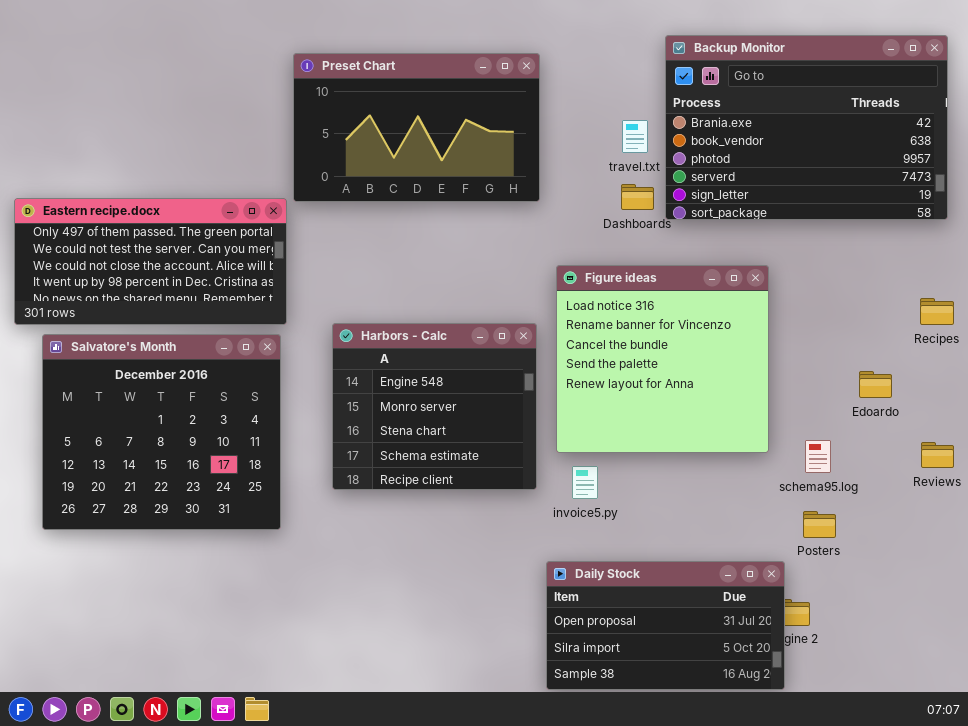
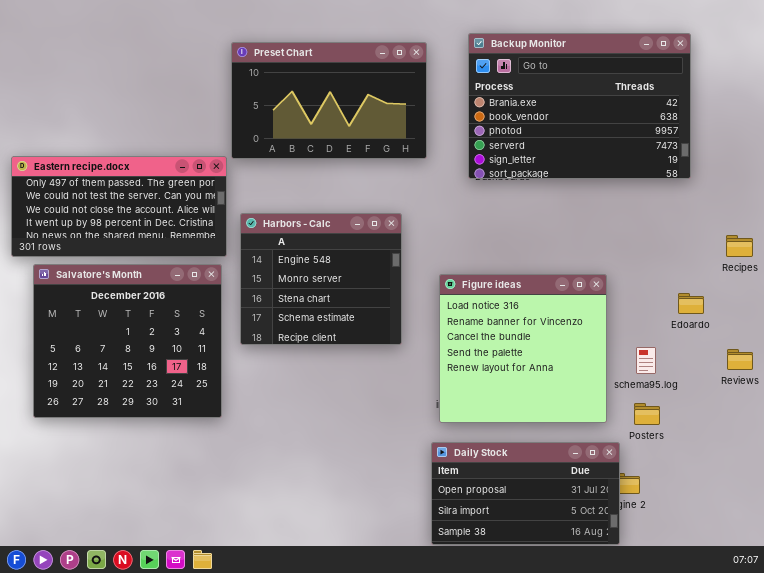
Backup Monitor: [665,35,948,220] -> [468,33,691,179], moved
Figure ideas: [556,265,769,453] -> [439,274,607,423], moved
Harbors - Calc: [332,323,537,490] -> [240,213,402,345], moved

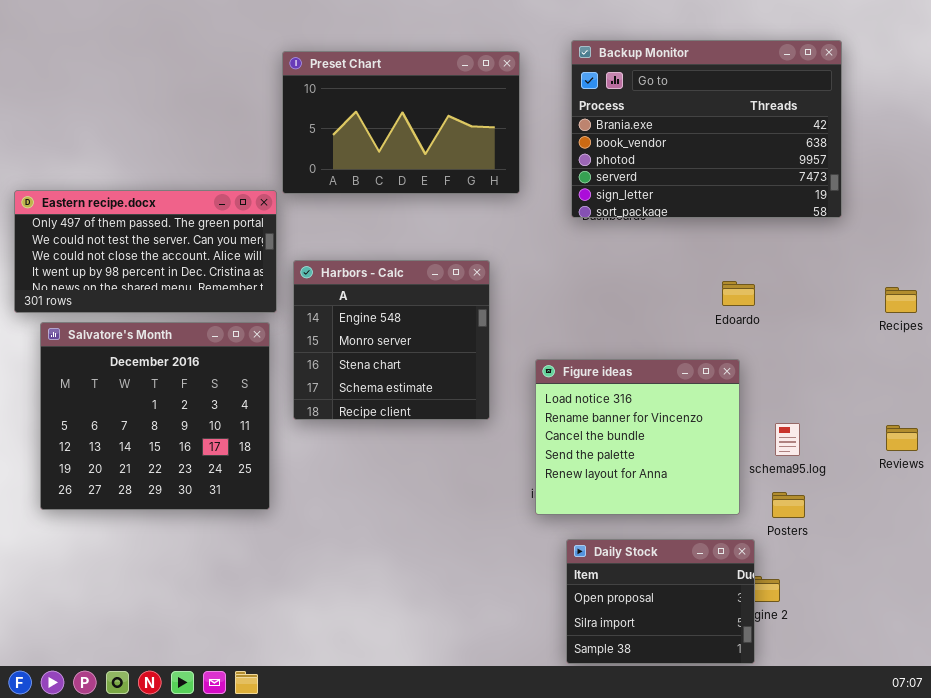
Figure ideas: [439,274,607,423] -> [535,359,740,515], resized
Edoardo: [678,293,704,314] -> [722,281,755,306], moved
Daily Stock: [431,442,620,545] -> [566,539,755,664], resized

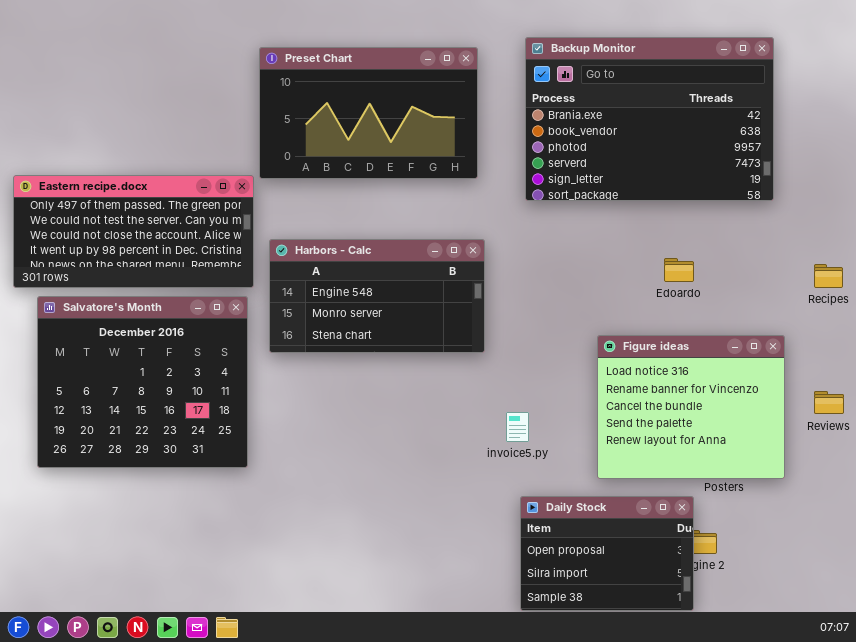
Harbors - Calc: [293,260,490,420] -> [269,239,485,353], resized
Figure ideas: [535,359,740,515] -> [597,335,785,479], moved

